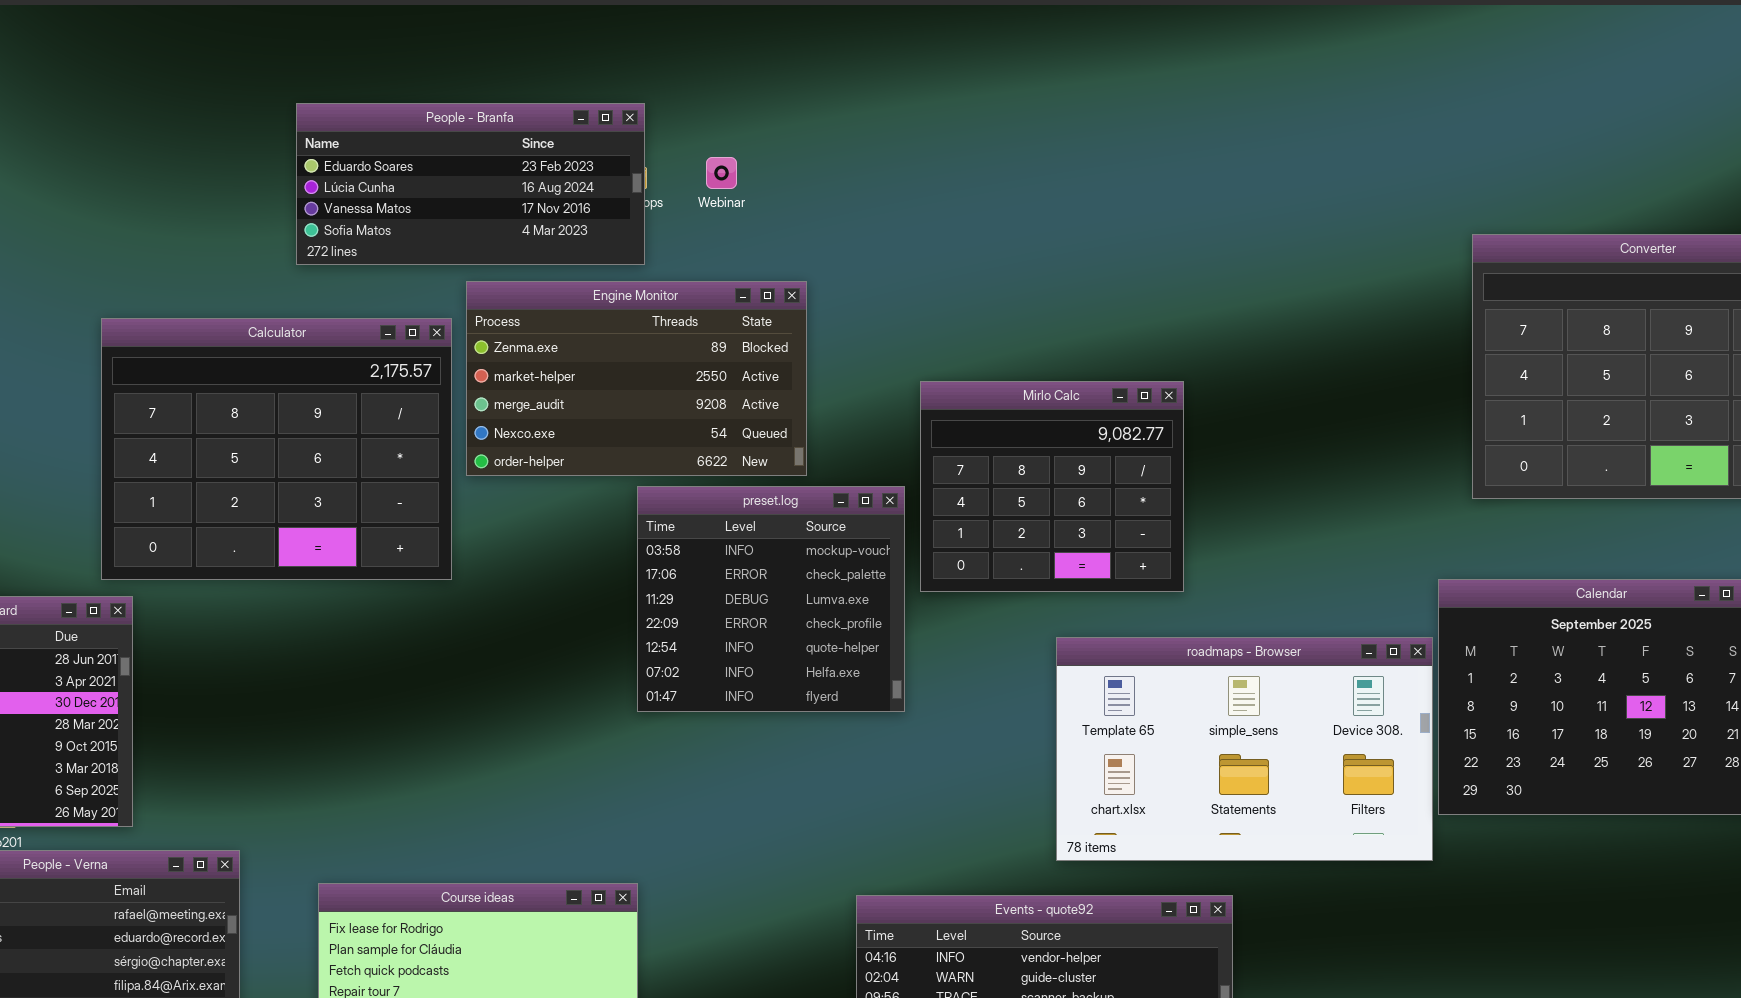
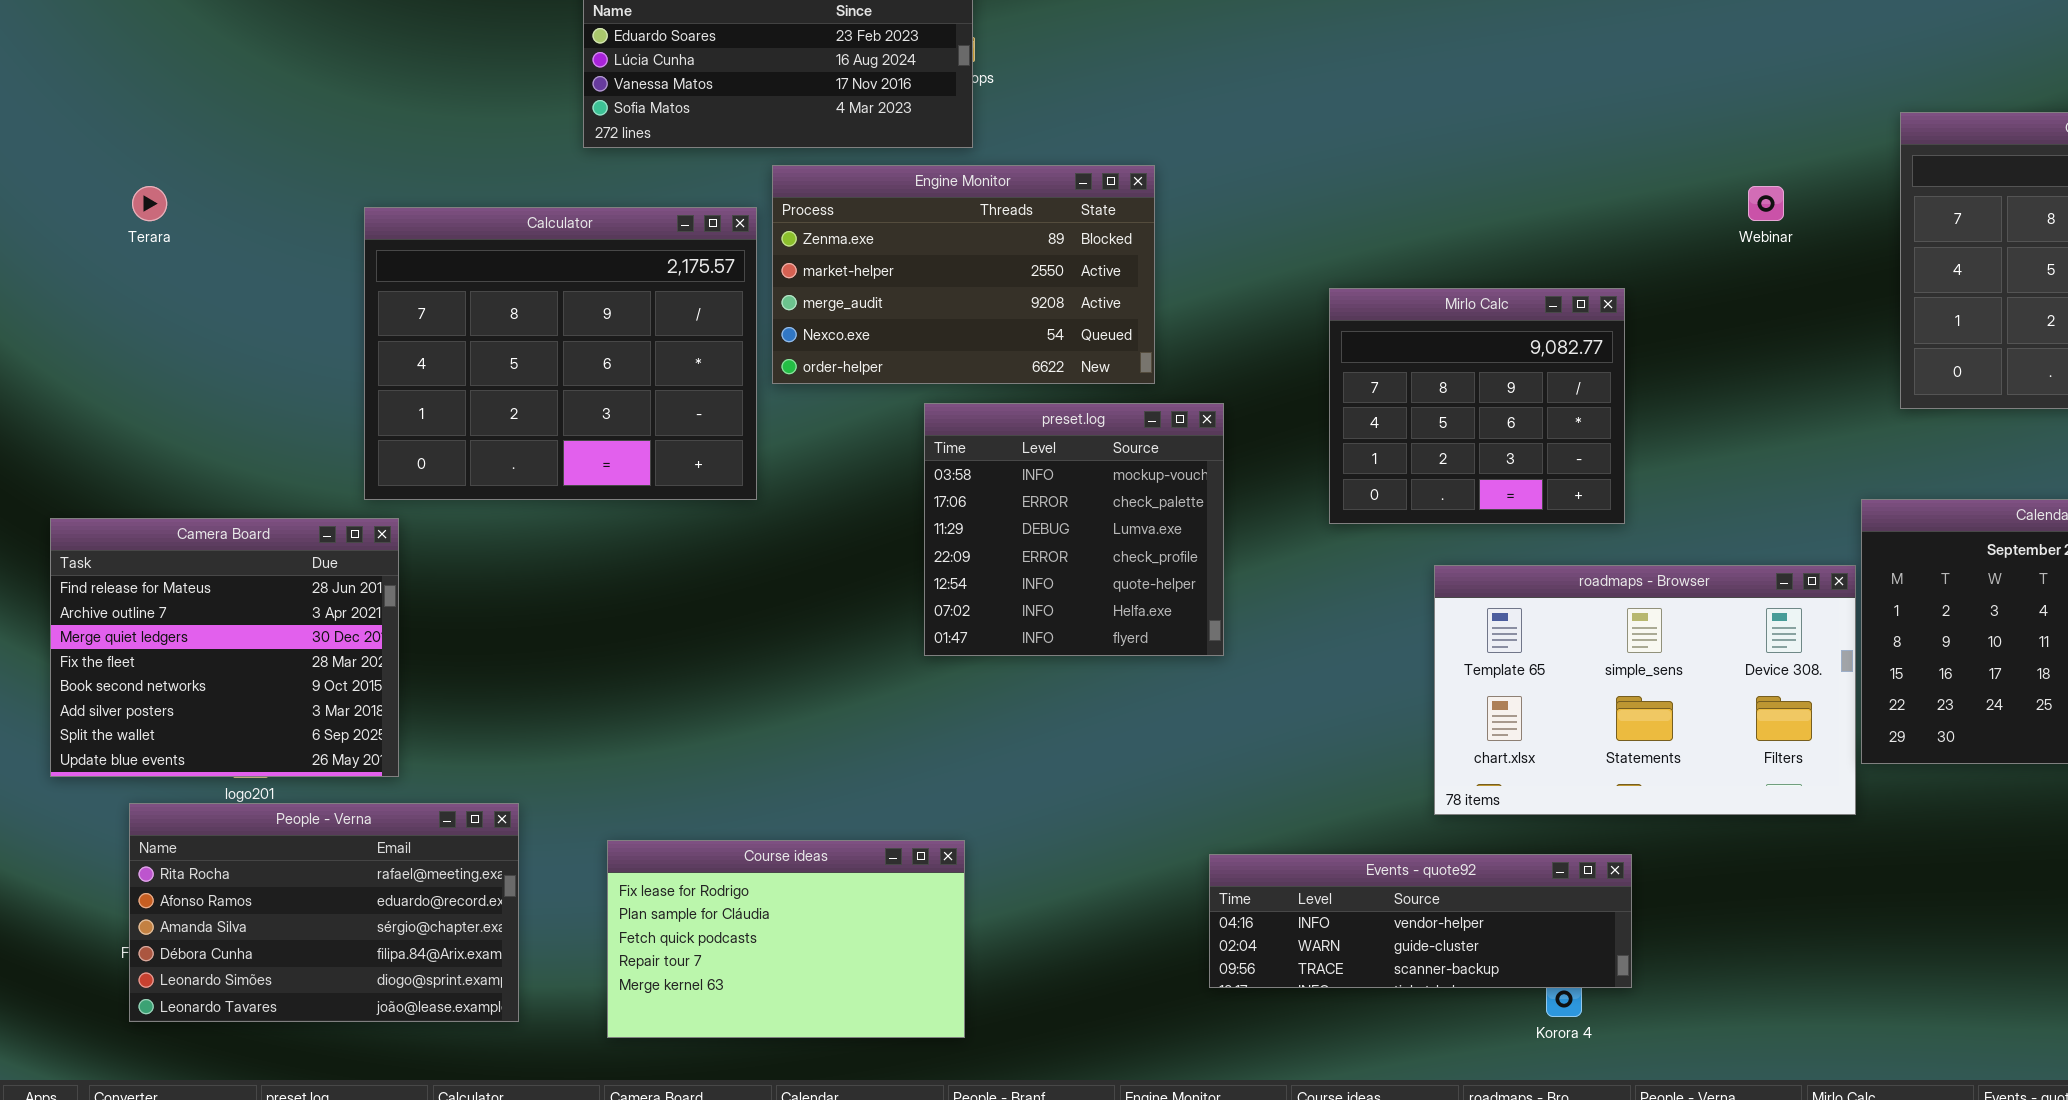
Webinar: [706,157,737,189] -> [1748,186,1784,221], moved
Mirlo Calc: [920,381,1184,592] -> [1329,288,1625,524], moved
preset.log: [637,486,905,712] -> [924,403,1224,656], moved

